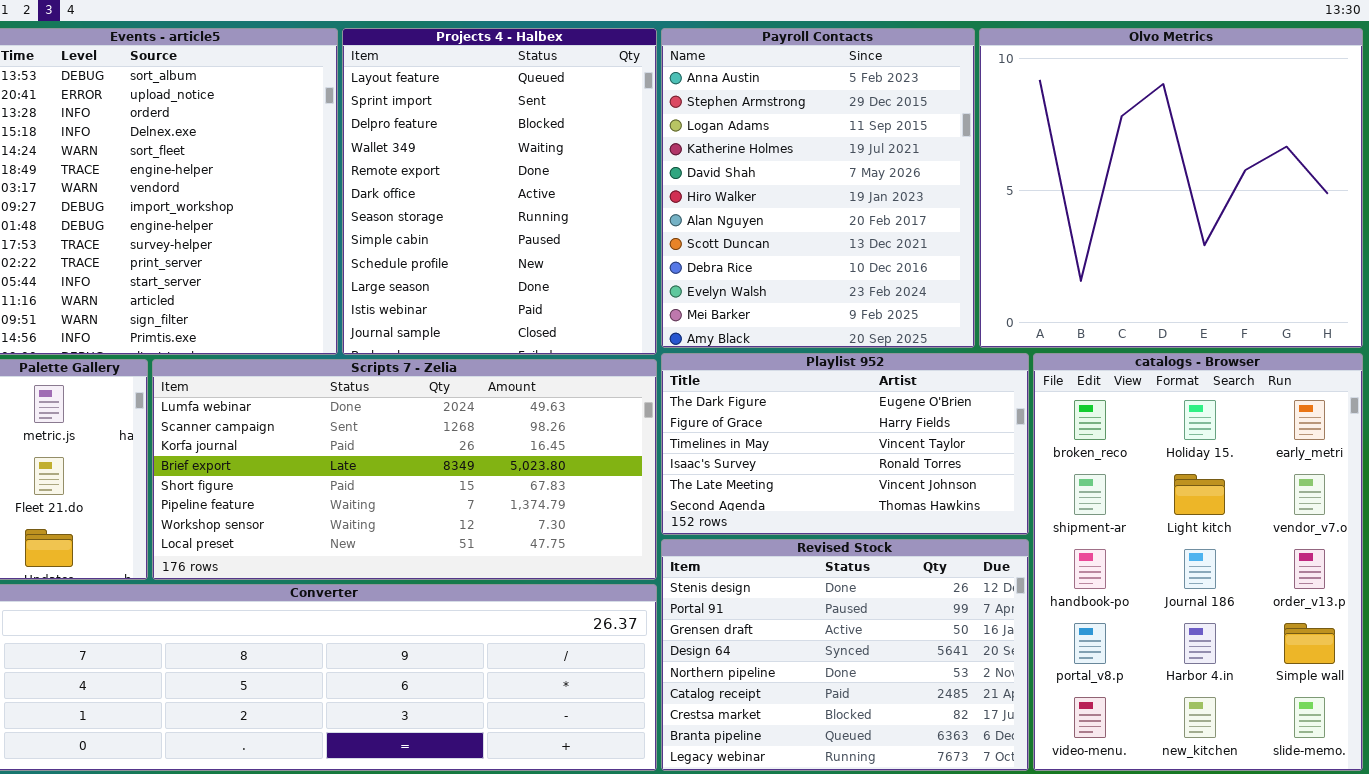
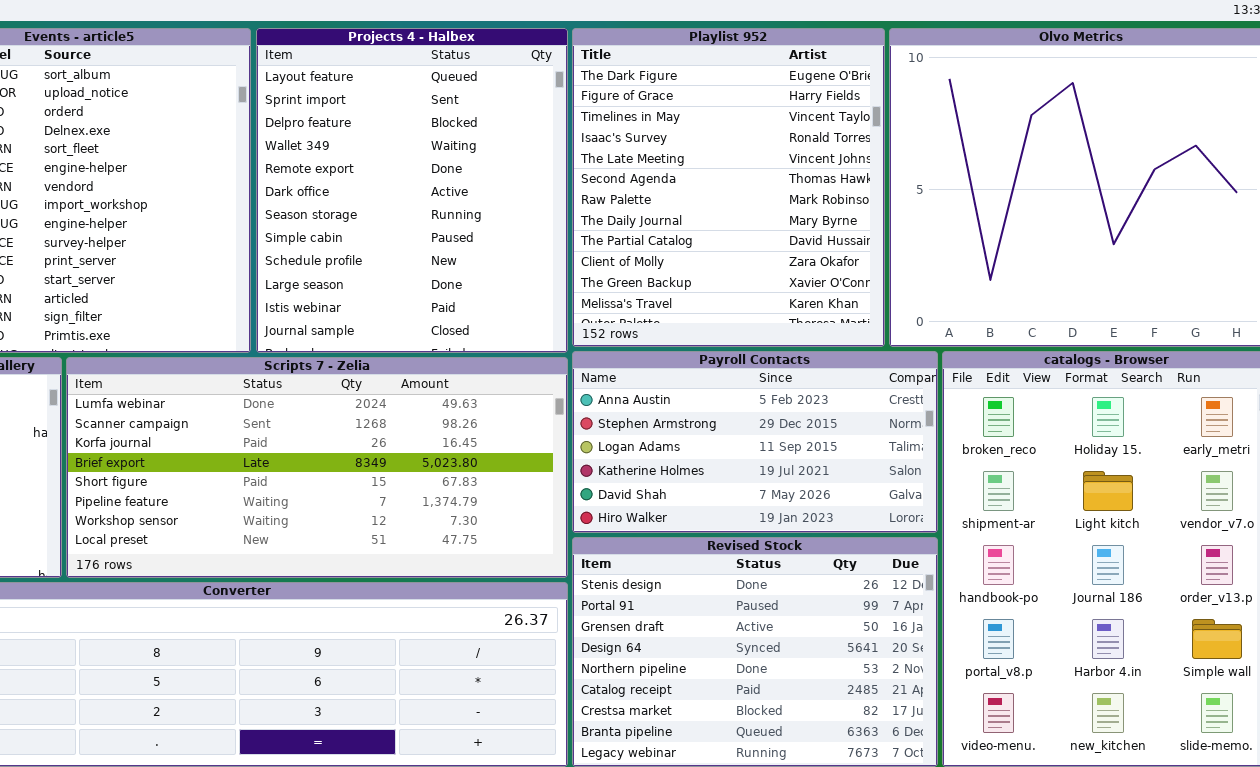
Payroll Contacts: [661,28,975,348] -> [572,351,938,533], moved, resized
Playlist 952: [661,353,1029,535] -> [572,28,885,347], moved, resized

